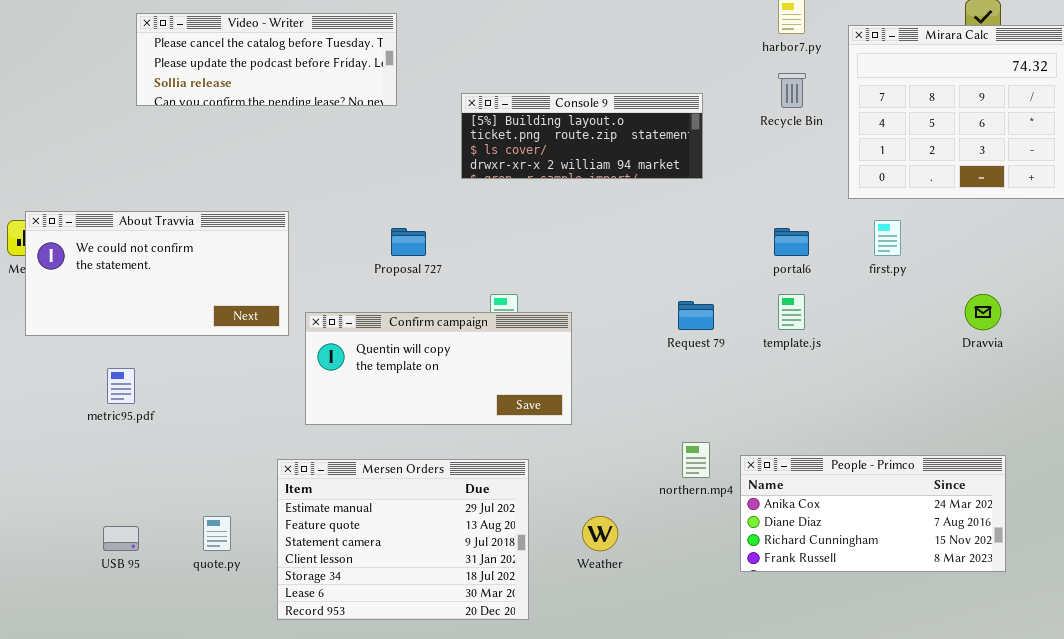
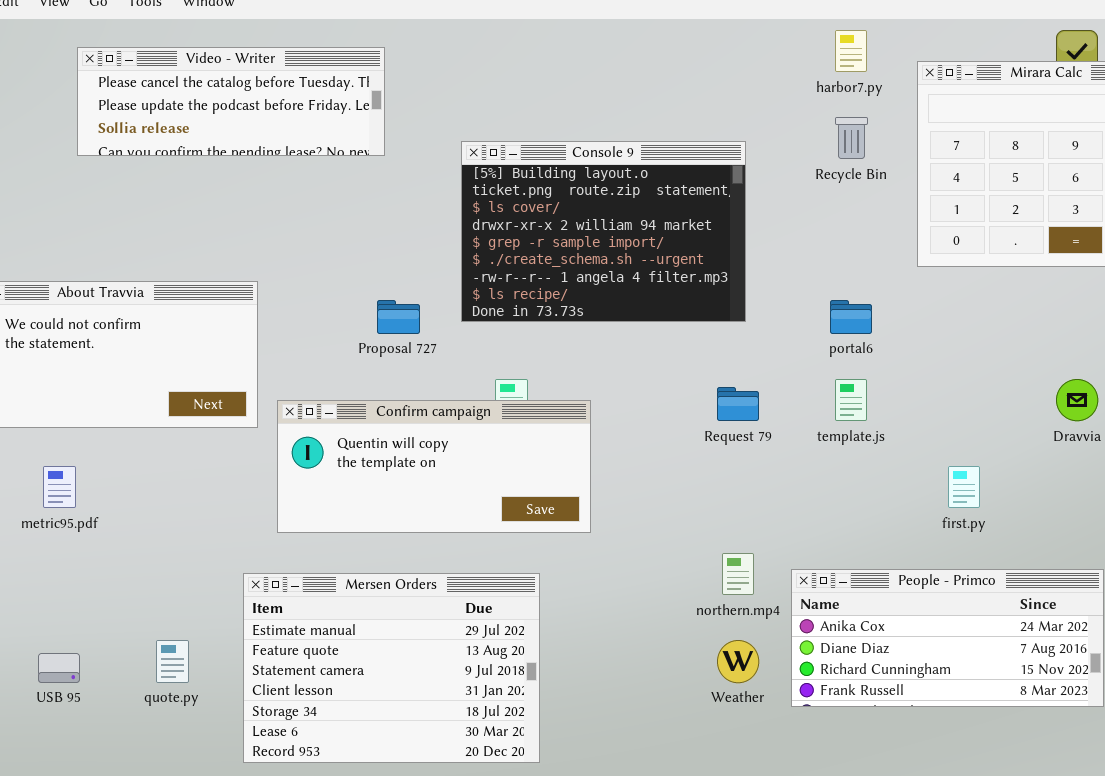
Console 9: [461,93,703,179] -> [461,141,746,322], resized
first.py: [874,220,901,256] -> [948,466,980,508], moved
Weather: [582,516,618,551] -> [717,640,759,683], moved

